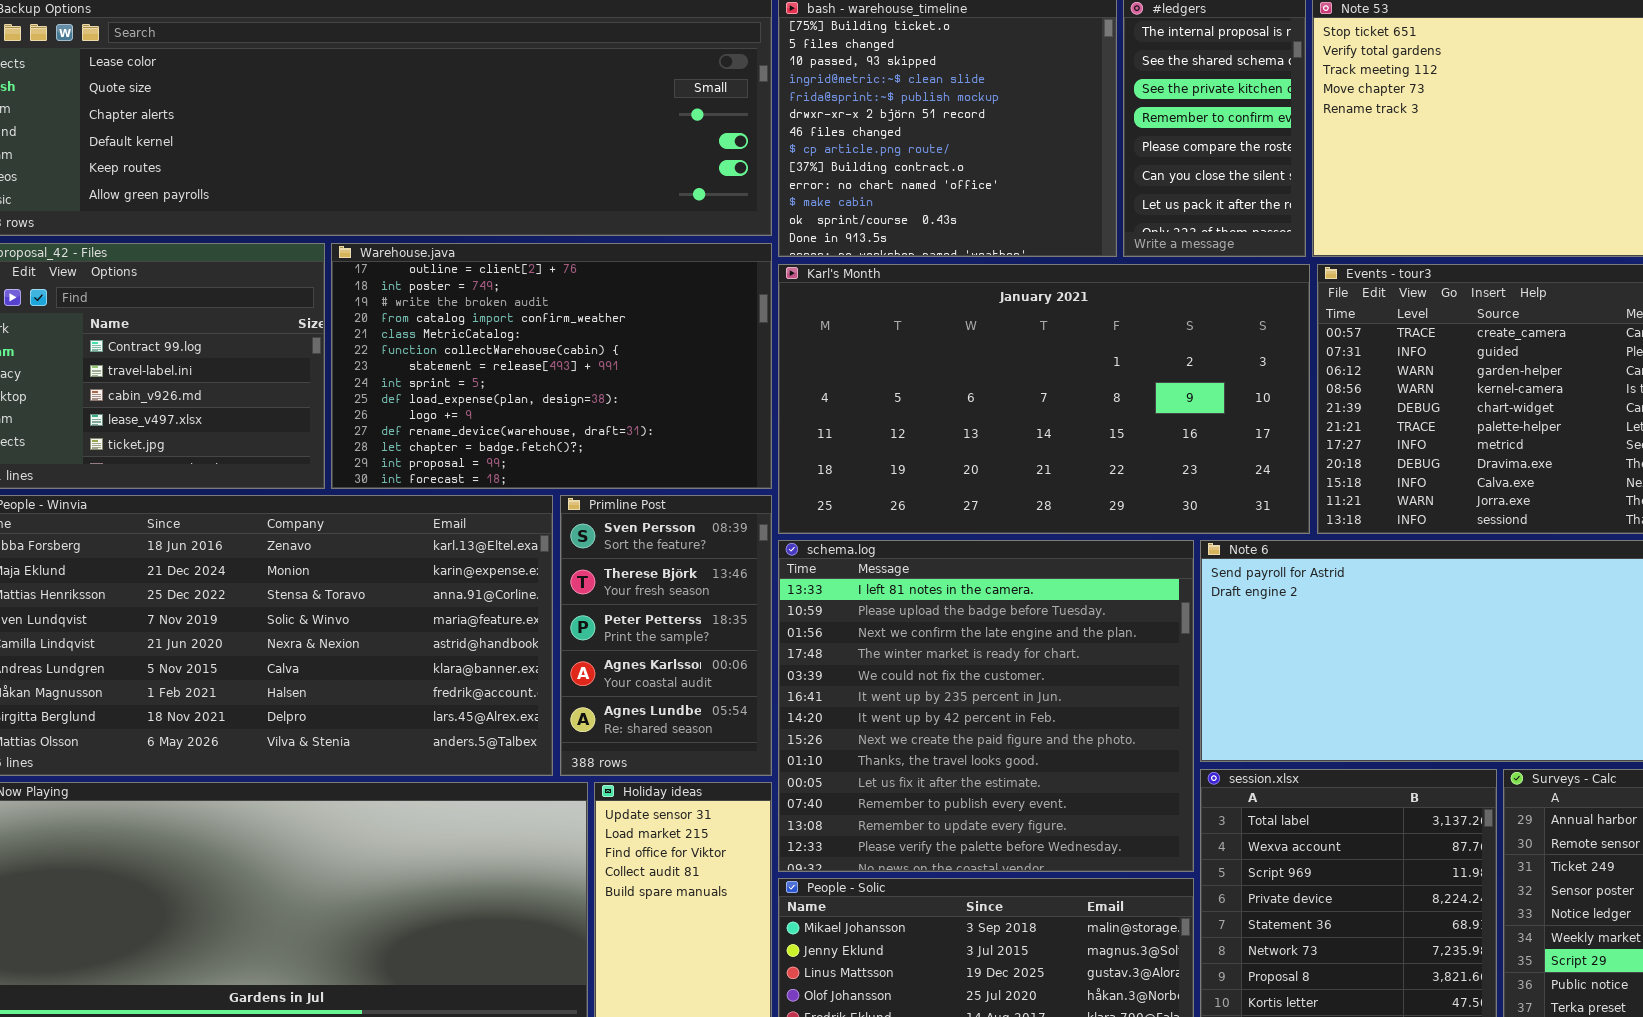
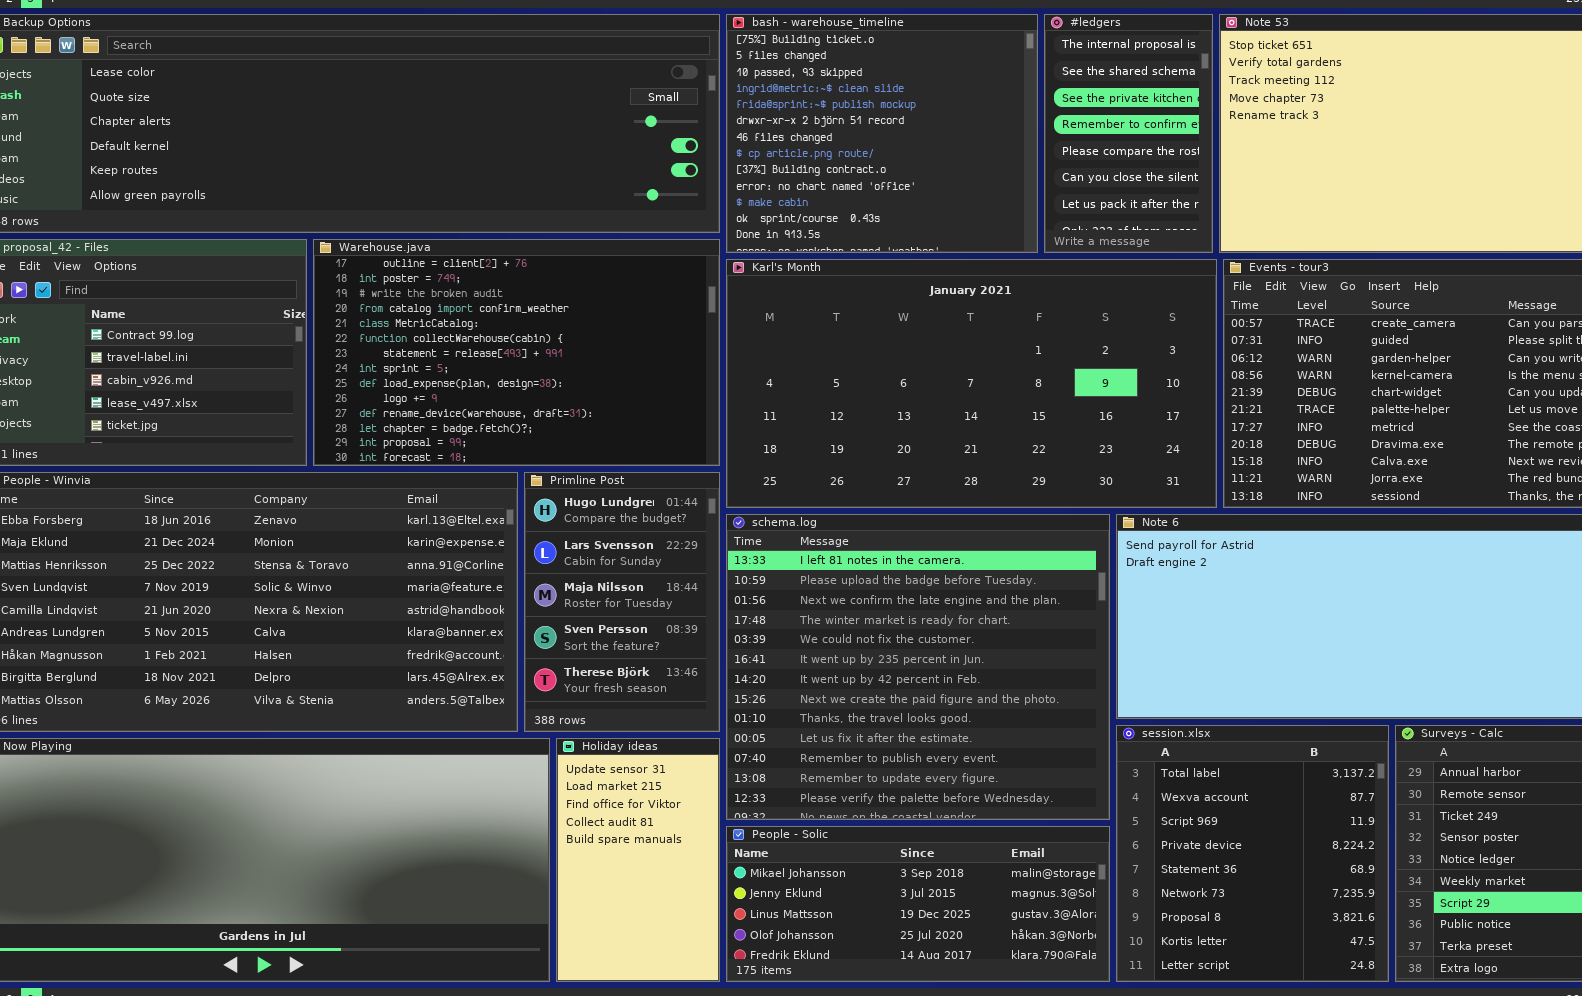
Primline Post: [560,495,772,776] -> [524,472,720,732], scrolled up 3 rows

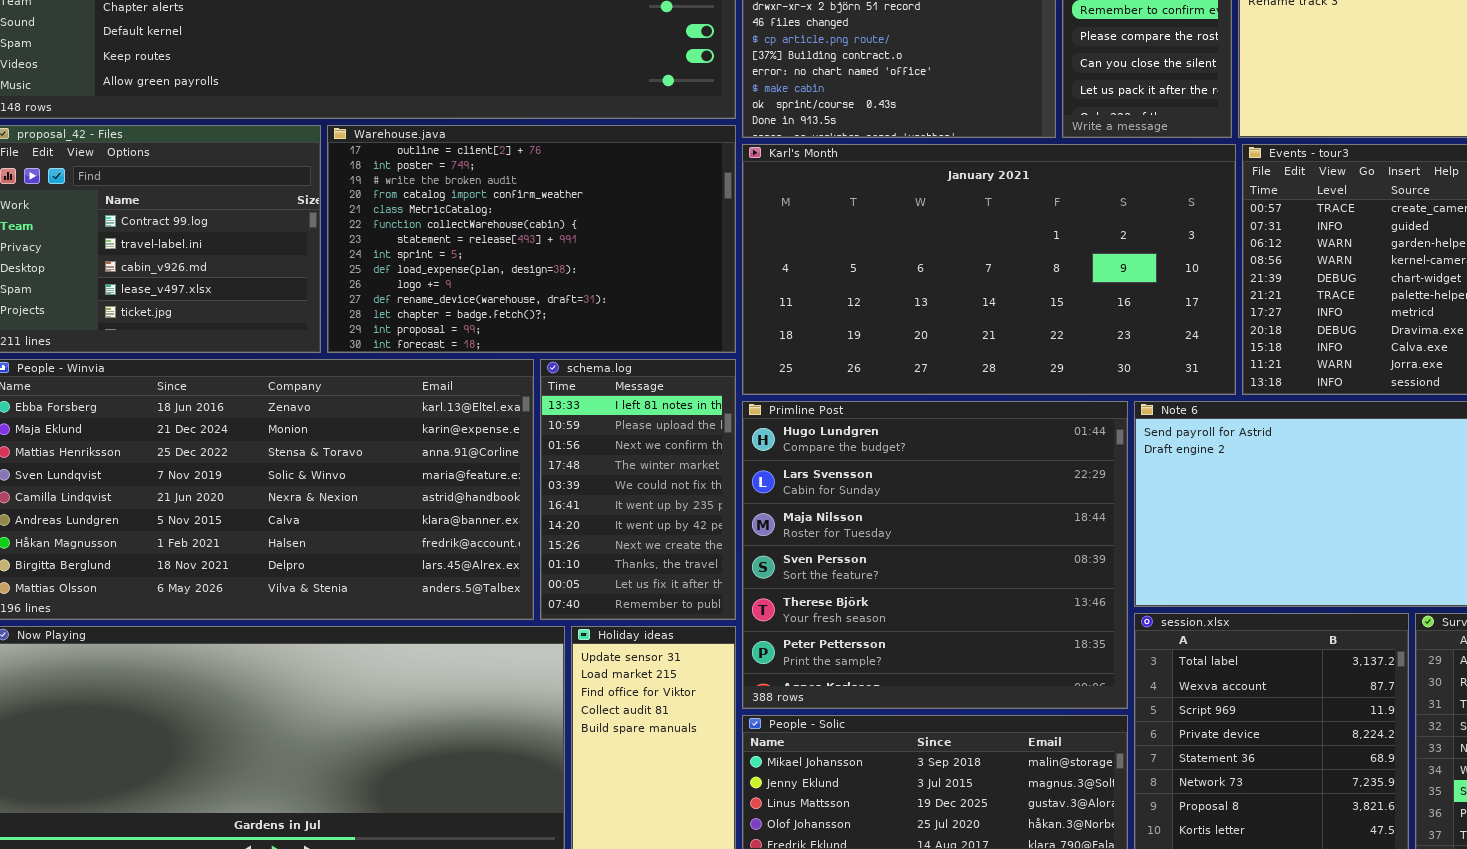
Primline Post: [524,472,720,732] -> [742,401,1128,709], moved, resized
schema.log: [726,514,1110,820] -> [540,359,736,620], moved, resized

